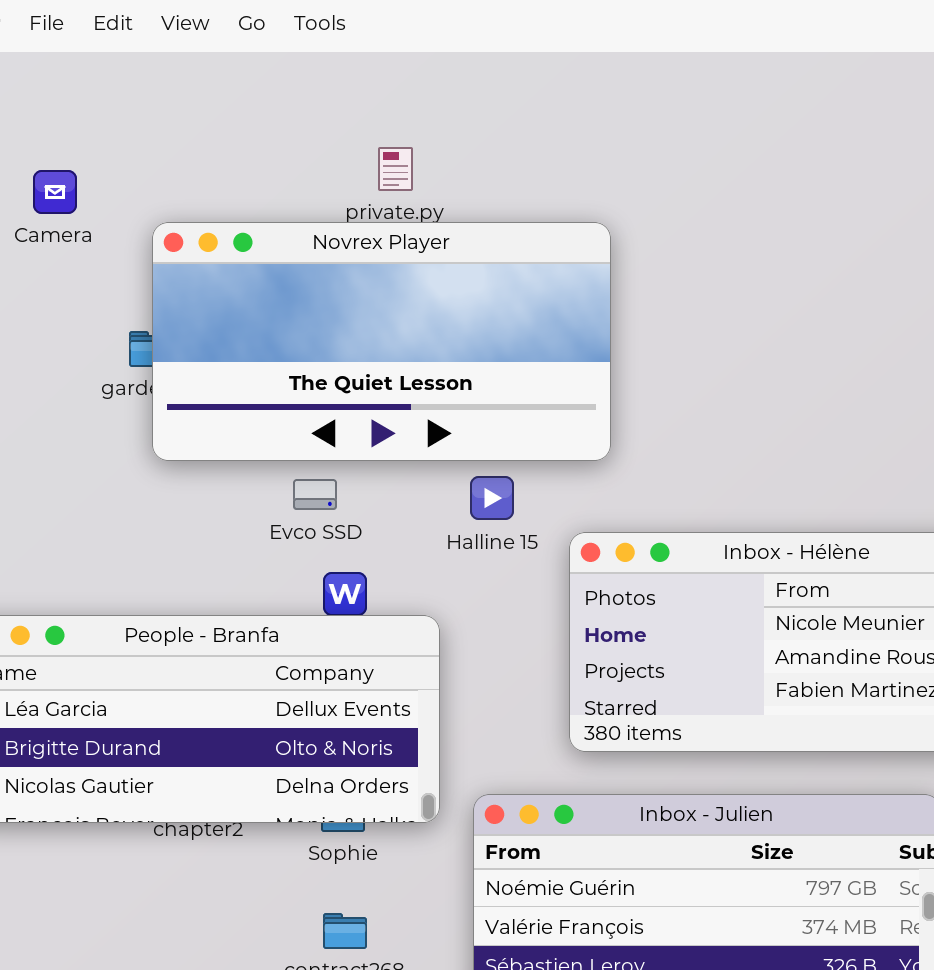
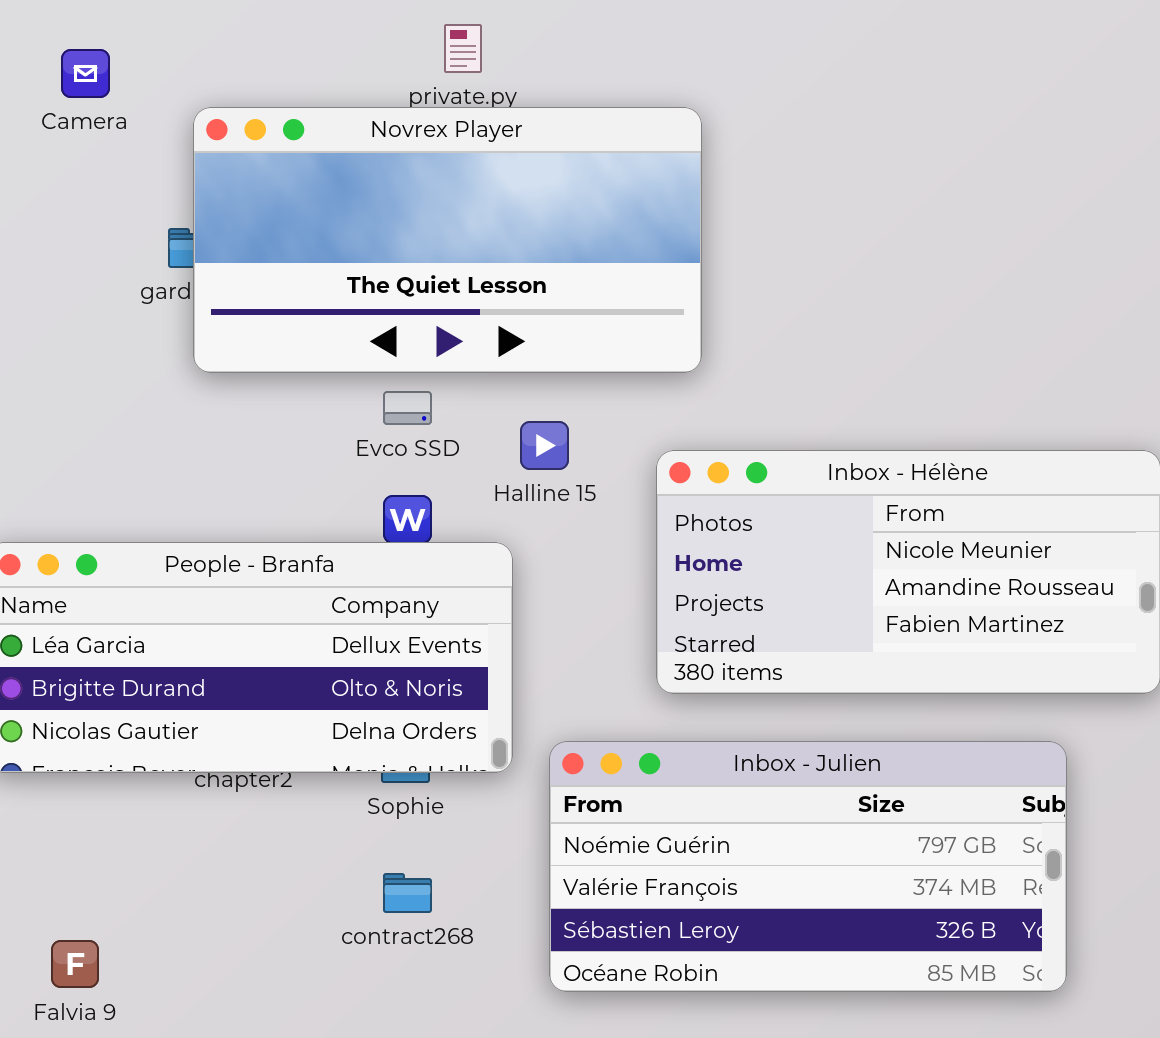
Halline 15: [470,476,514,520] -> [520,421,569,470], moved
Evco SSD: [293,479,337,510] -> [383,391,432,425], moved

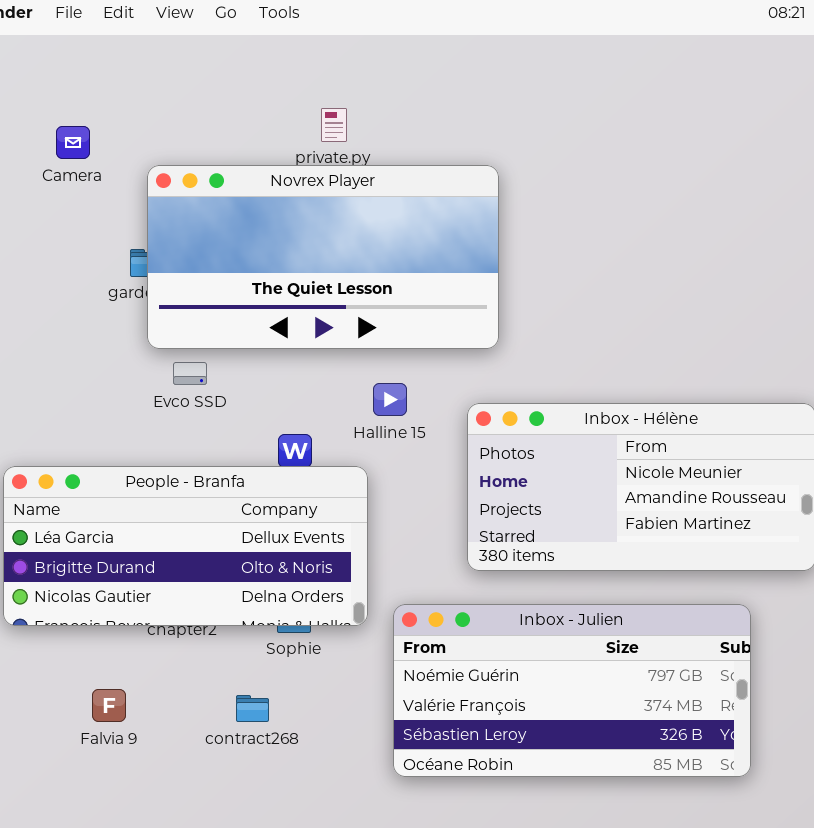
Evco SSD: [383,391,432,425] -> [173,362,207,385], moved
contract268: [383,873,432,913] -> [236,695,269,722], moved
Falvia 9: [51,940,99,988] -> [92,689,126,722], moved

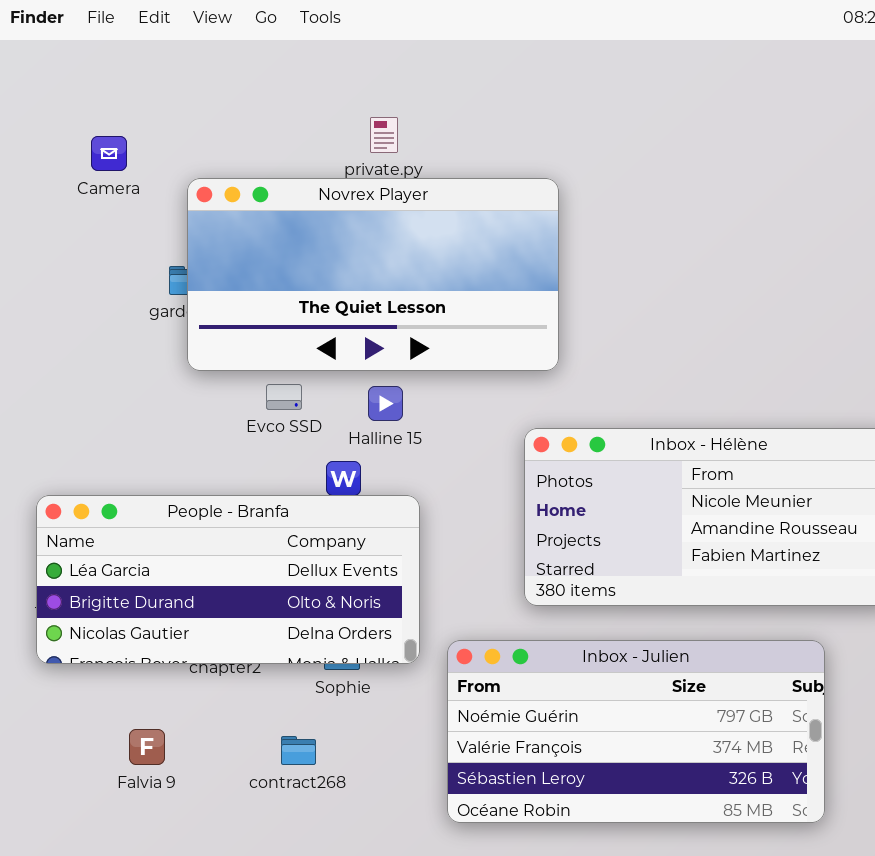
Evco SSD: [173,362,207,385] -> [266,384,302,410], moved
Halline 15: [373,383,407,416] -> [368,386,403,421], moved

